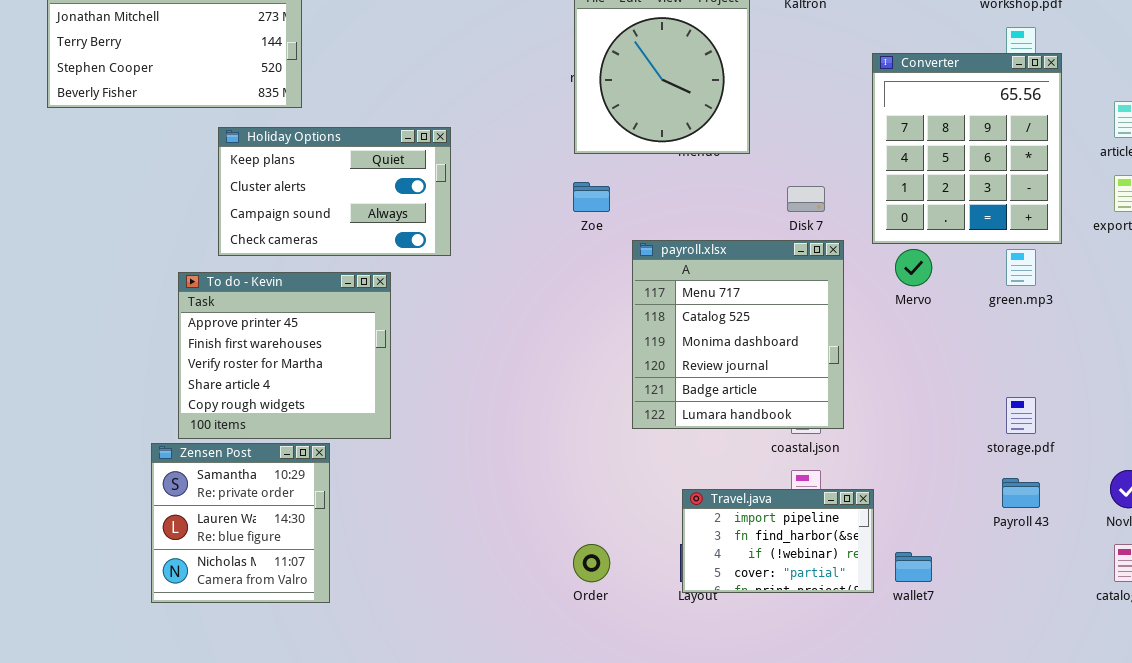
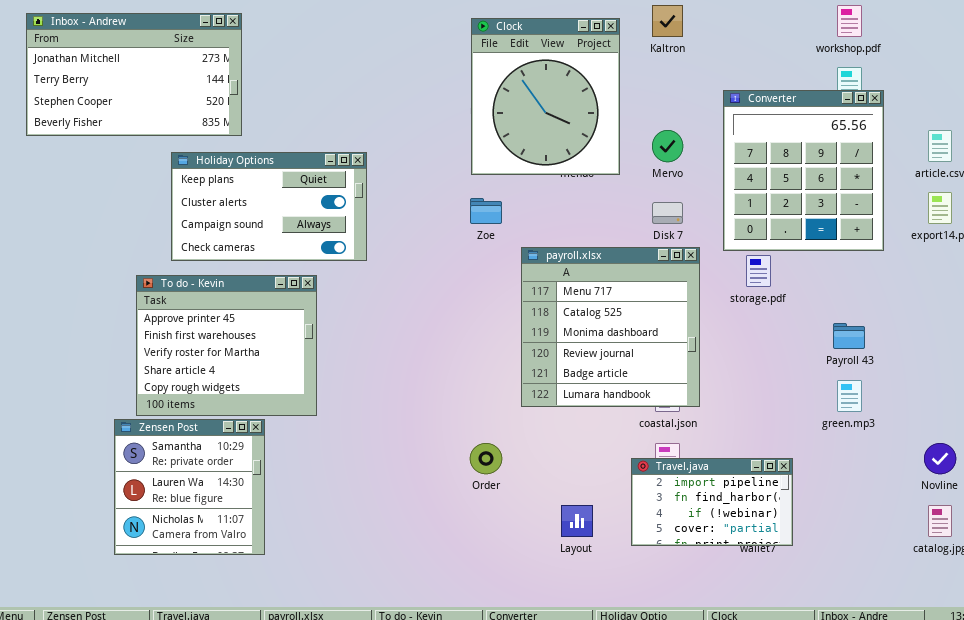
Mervo: [895,249,932,286] -> [652,130,683,162], moved
green.mp3: [1006,249,1036,286] -> [837,380,862,412], moved
storage.pdf: [1006,397,1036,434] -> [746,255,771,287], moved
Payroll 43: [1002,478,1040,508] -> [833,323,865,349], moved
Travel.java: [682,489,874,593] -> [631,458,793,546], moved
Order: [573,544,610,582] -> [470,443,502,474], moved

